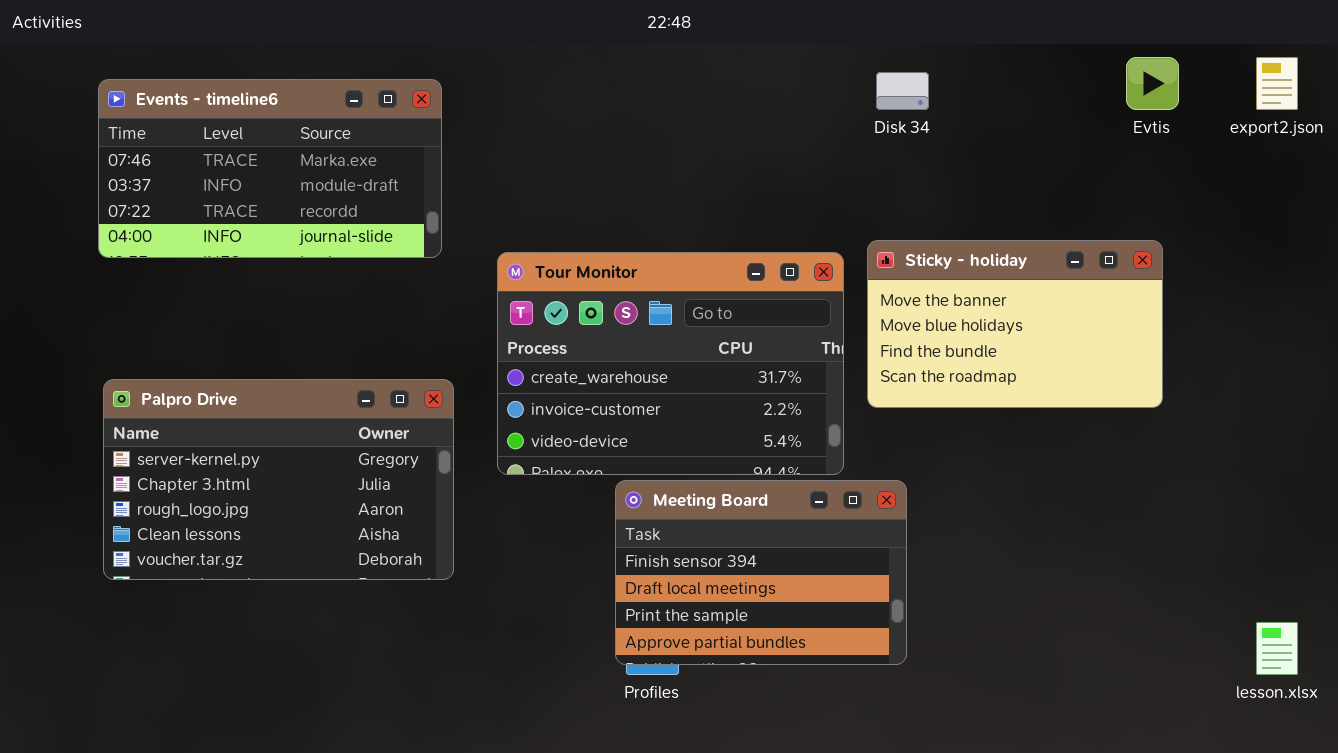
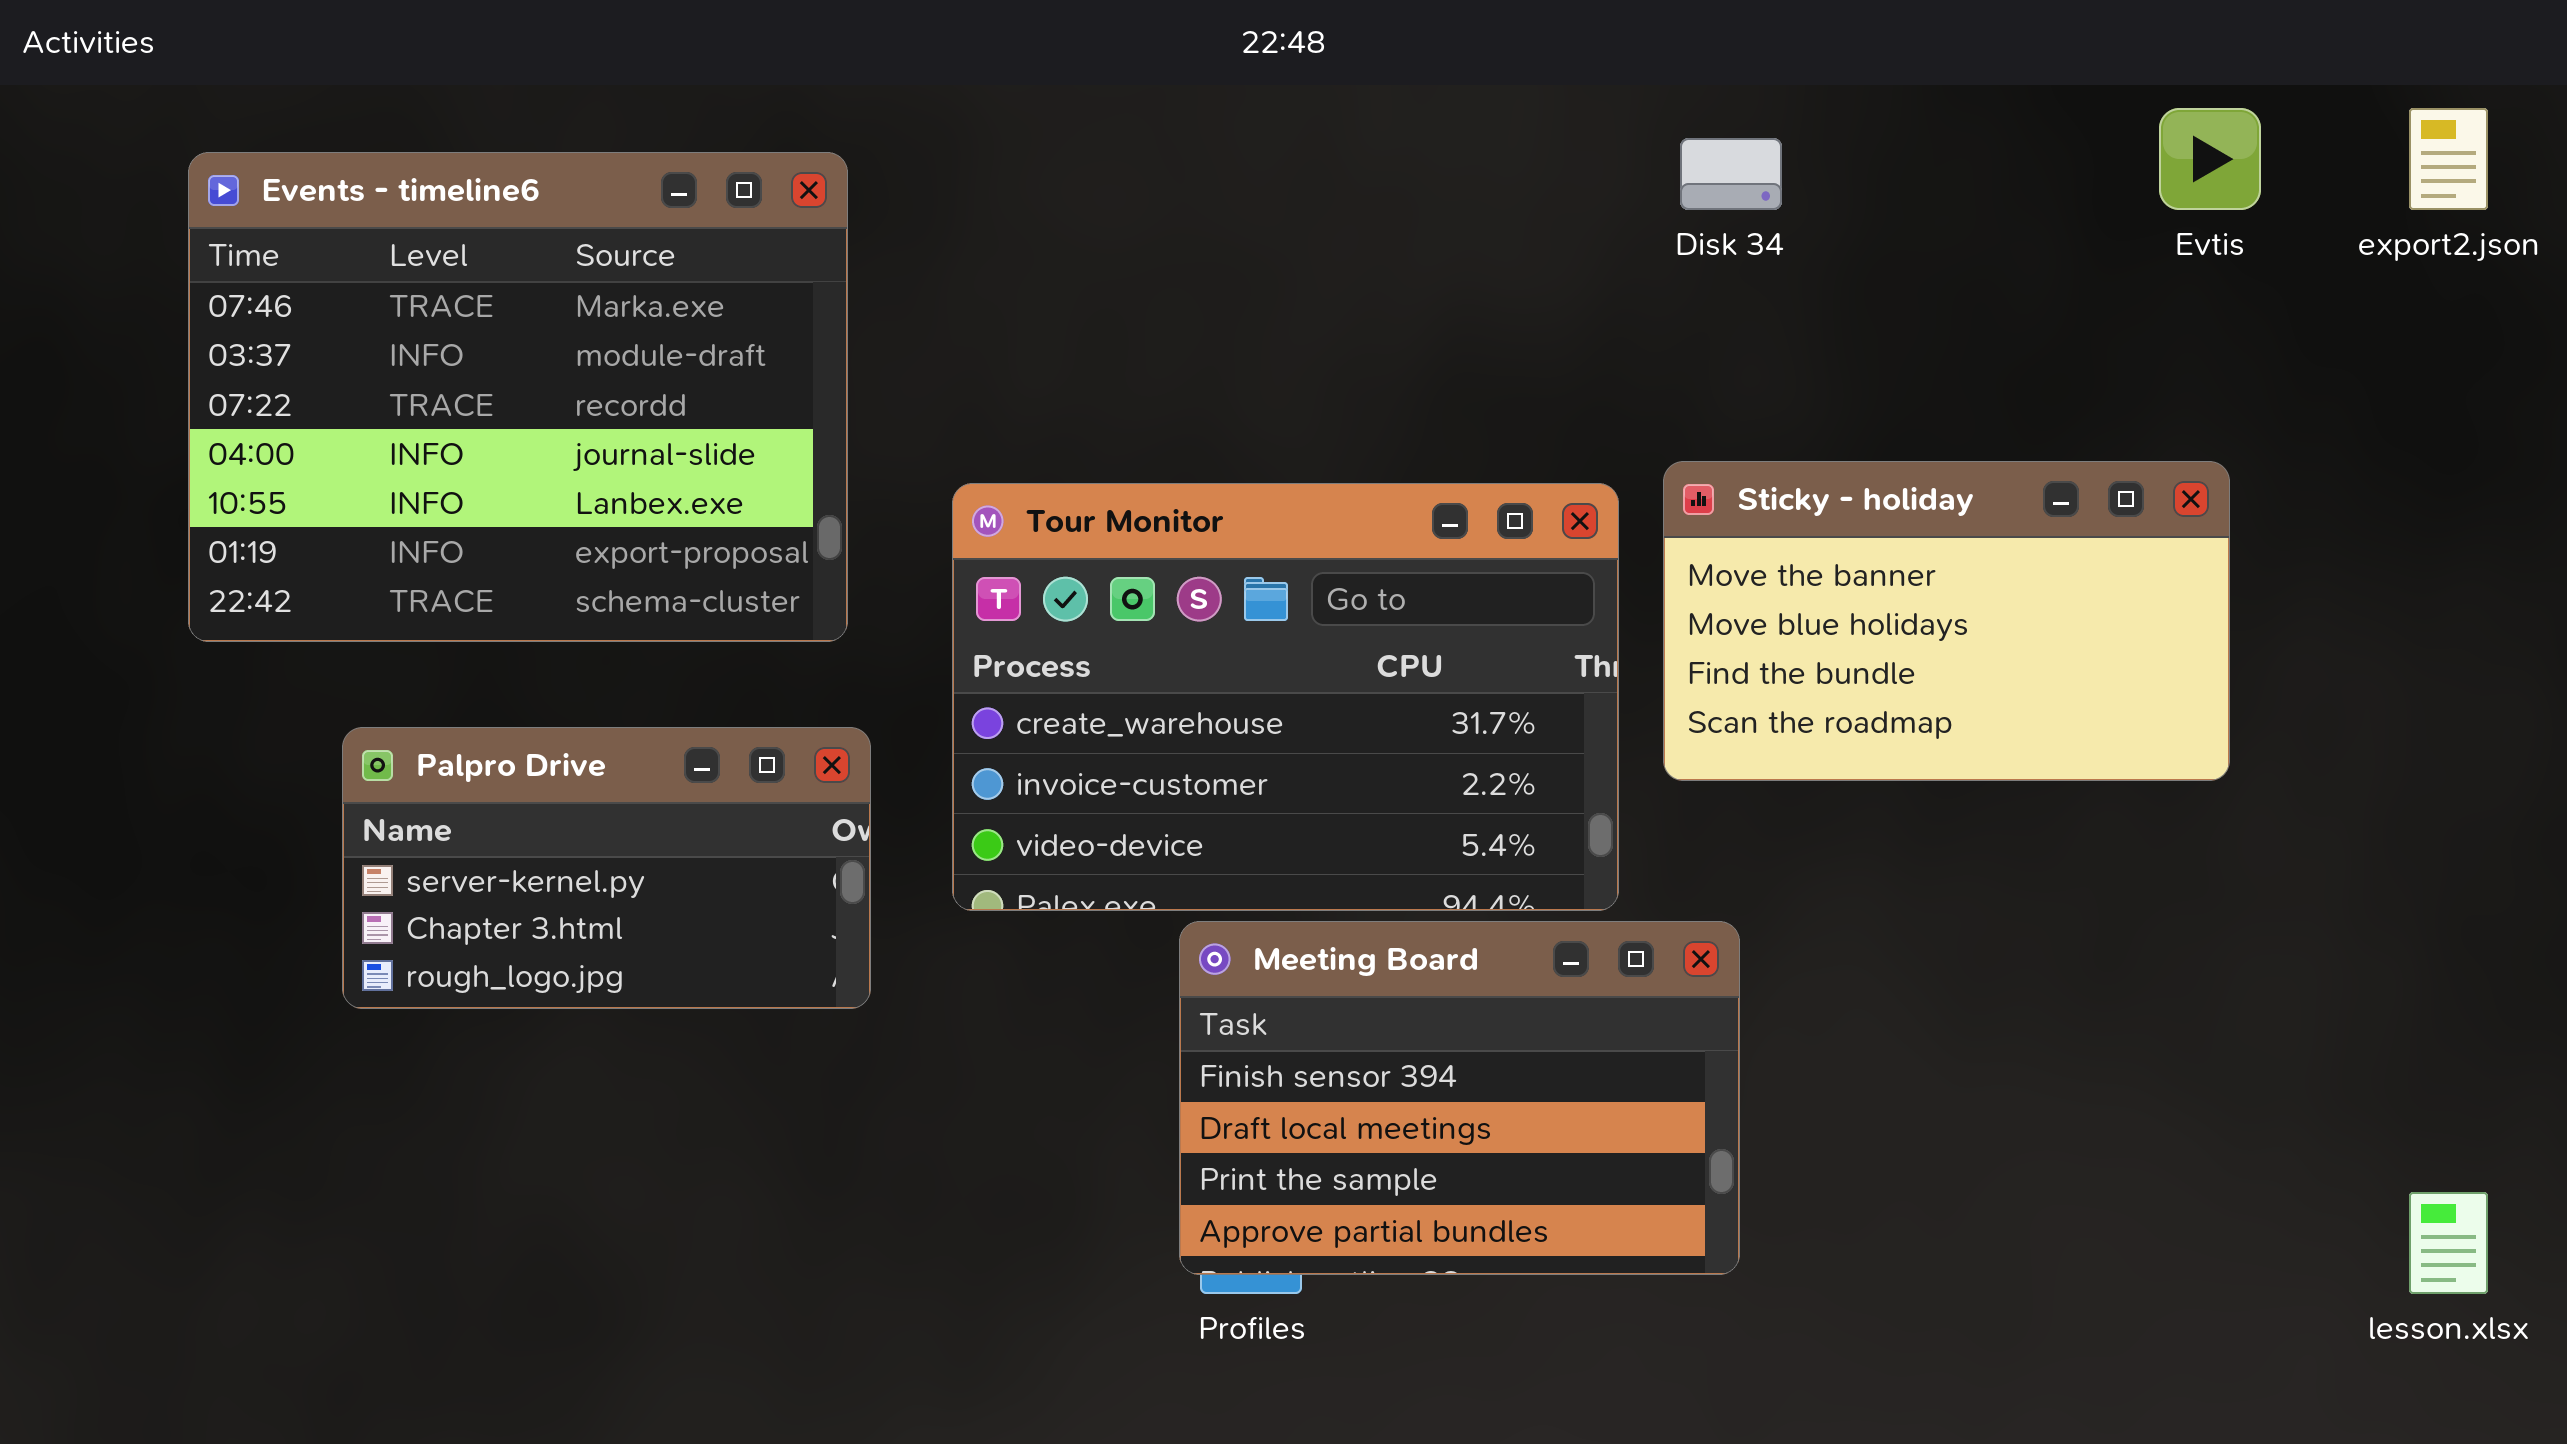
Events - timeline6: [98,79,442,258] -> [188,152,848,642], resized
Palpro Drive: [103,379,454,580] -> [342,727,871,1009], resized

